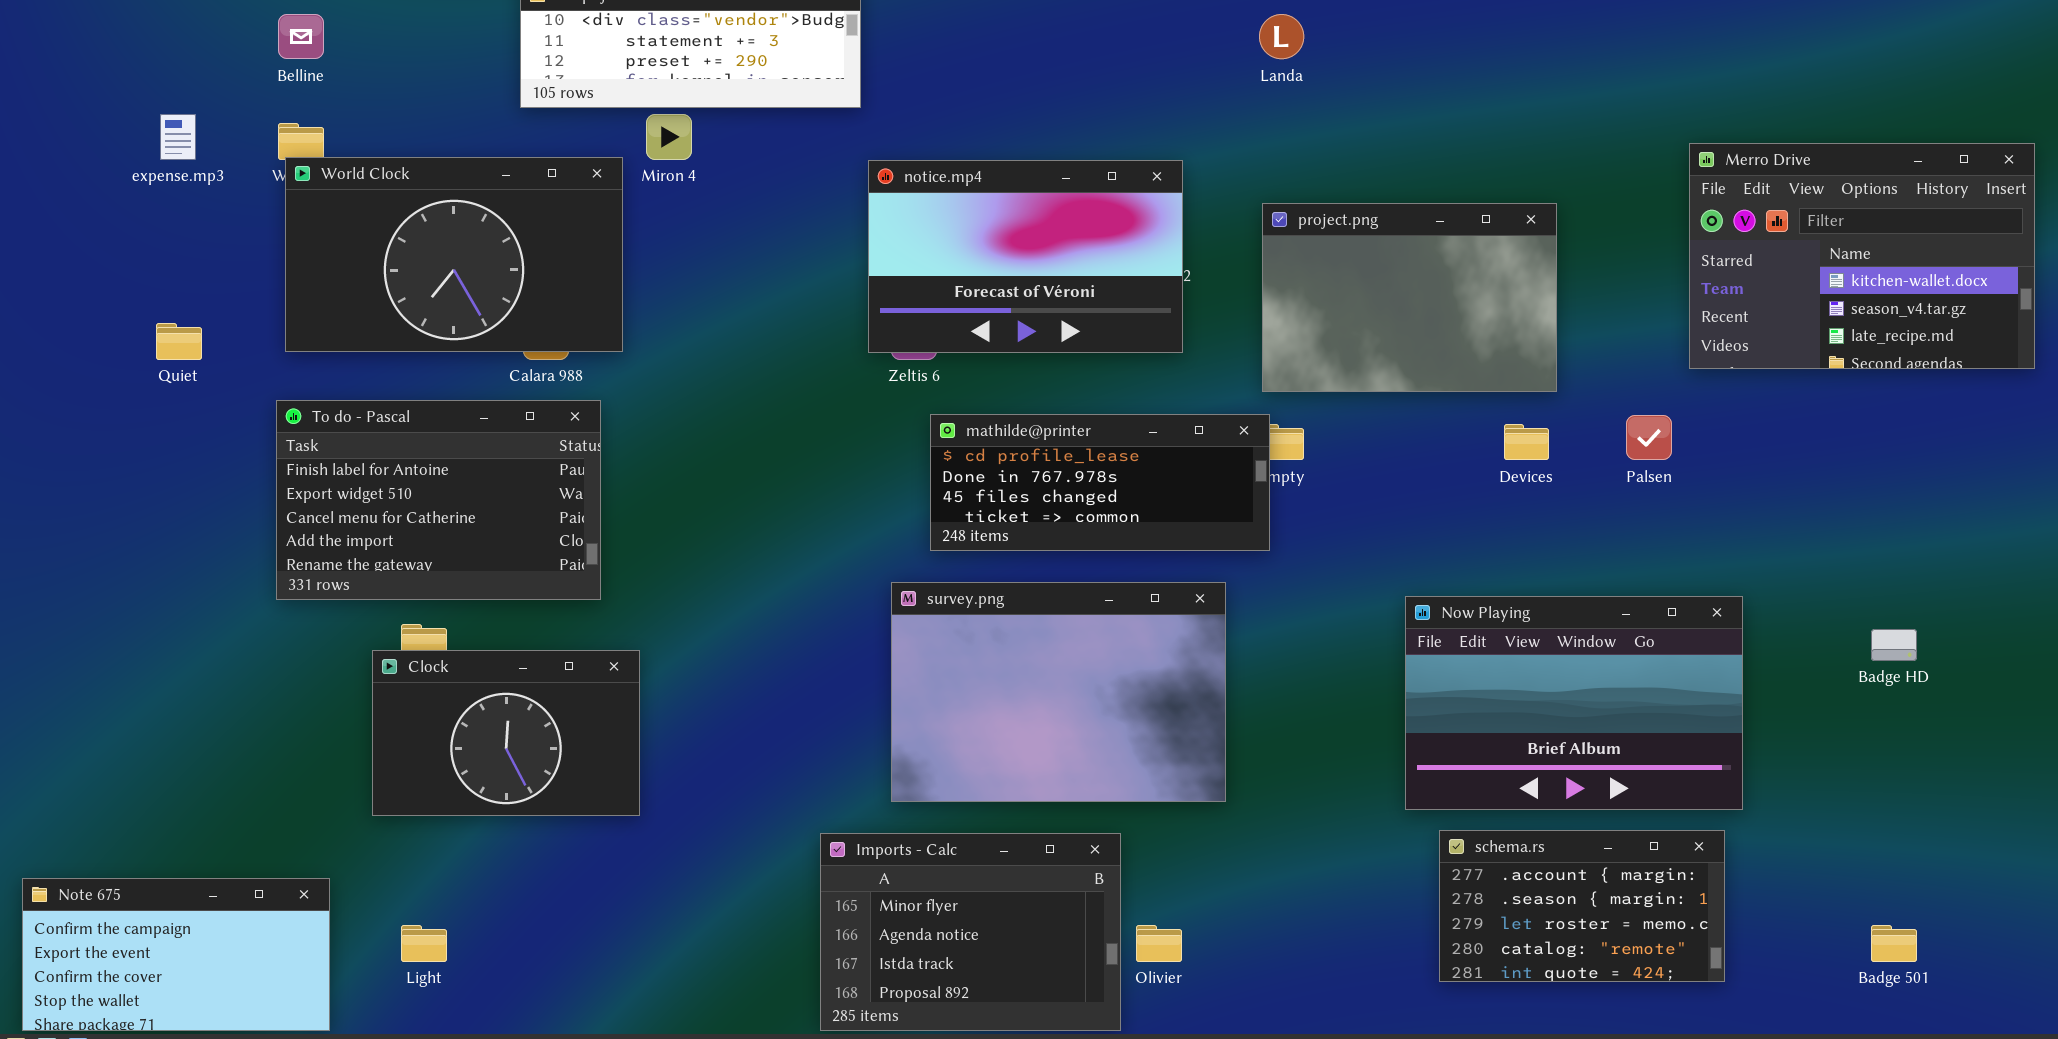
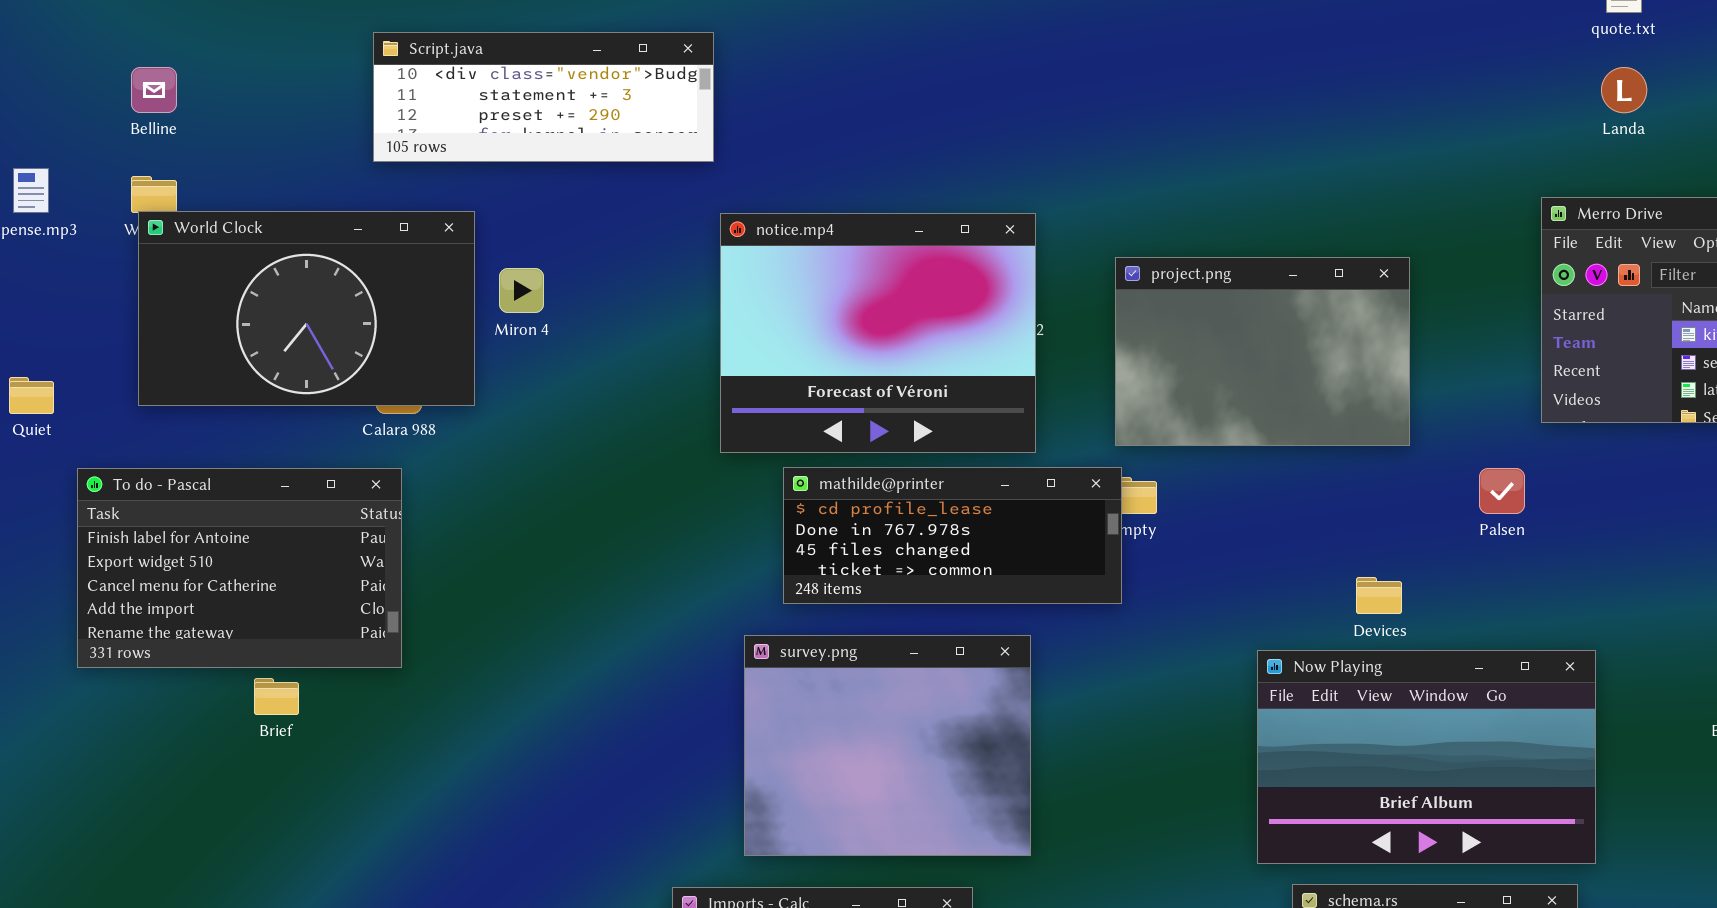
Landa: [1259,14,1304,59] -> [1601,67,1647,113], moved
Miron 4: [646,114,692,160] -> [499,268,544,313], moved
notice.mp4: [868,160,1183,353] -> [720,213,1036,453], resized
To do - Pascal: [276,400,601,600] -> [77,468,402,668], moved
Devices: [1504,424,1549,460] -> [1356,577,1402,614], moved
survey.png: [891,582,1226,802] -> [744,635,1031,856], resized
Clock: [372,650,640,816] -> none, closed

